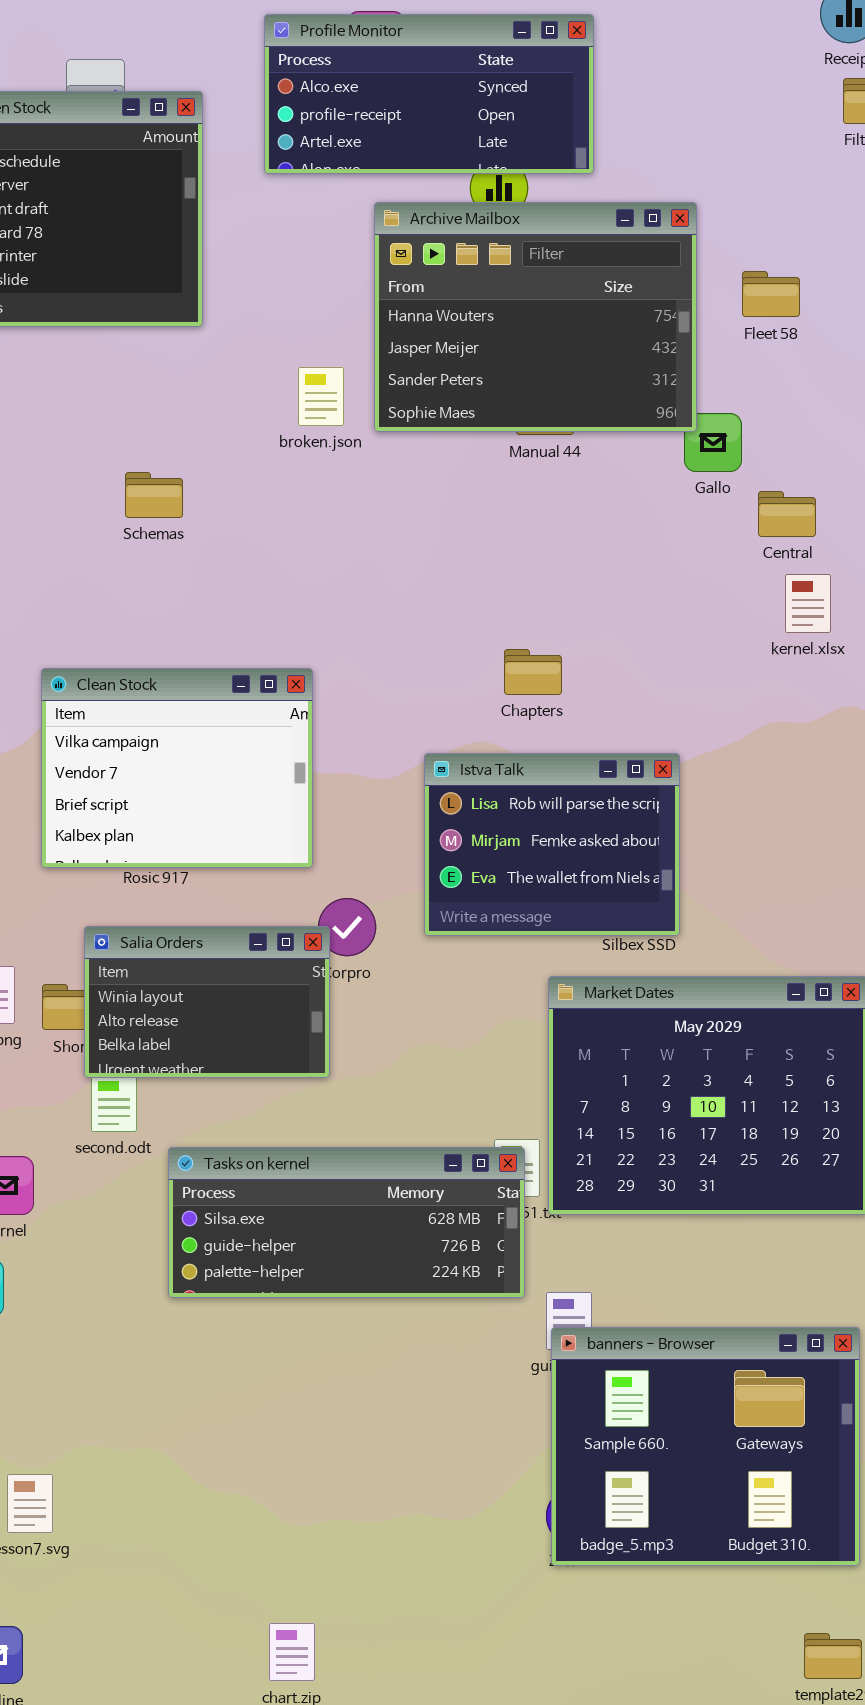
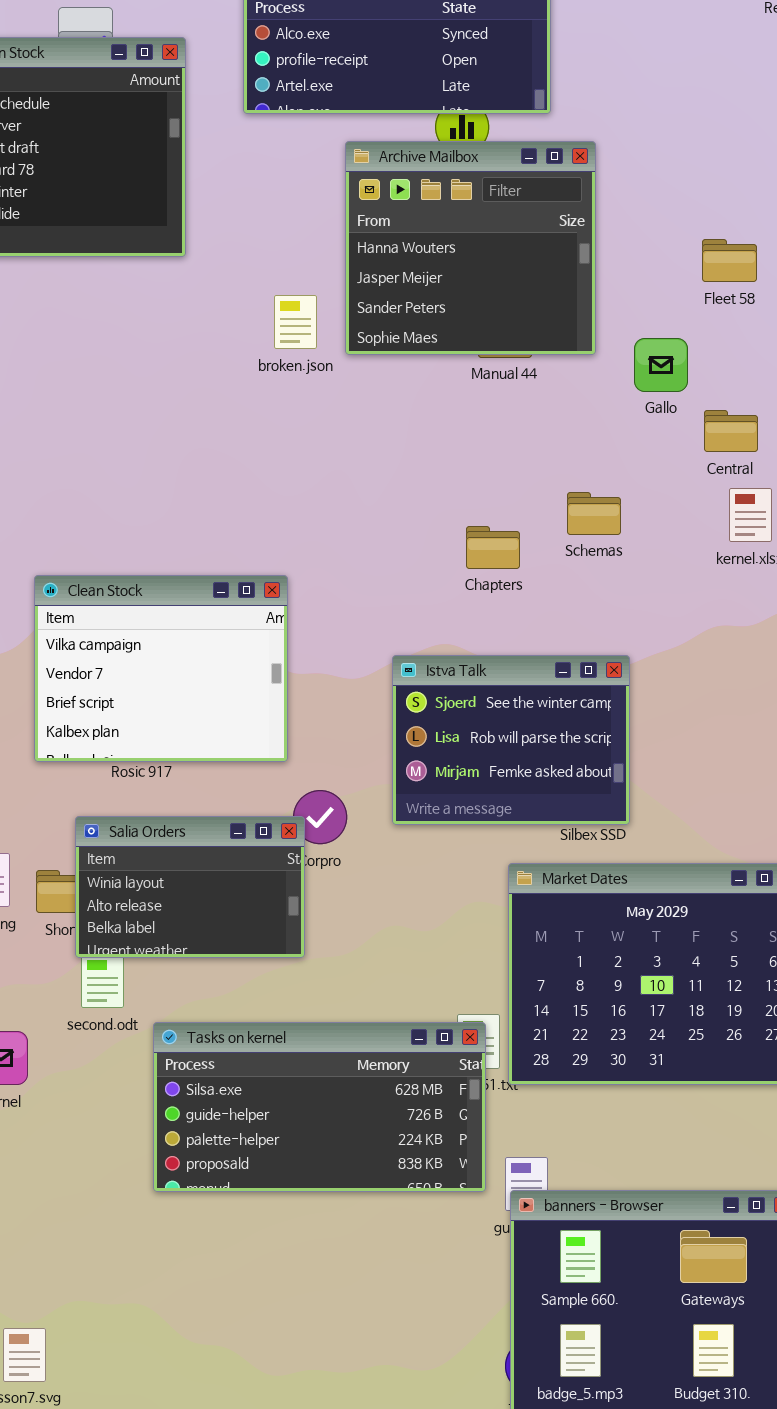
Archive Mailbox: [374,202,697,432] -> [345,141,596,355], resized
Fleet 58: [742,271,800,317] -> [702,239,757,282], moved
Schemas: [125,472,183,518] -> [567,492,621,535], moved
Chapters: [504,649,562,695] -> [466,526,520,569], moved
Istva Talk: [424,753,680,936] -> [392,655,630,825], scrolled up 1 row
Tasks on kernel: [168,1147,525,1298] -> [153,1022,486,1192], resized

